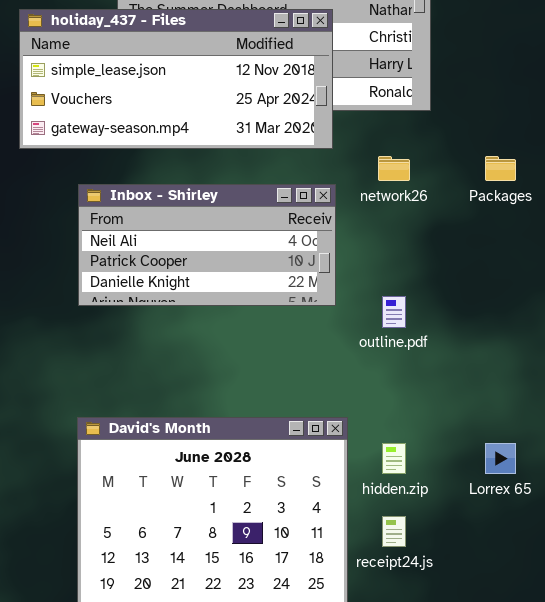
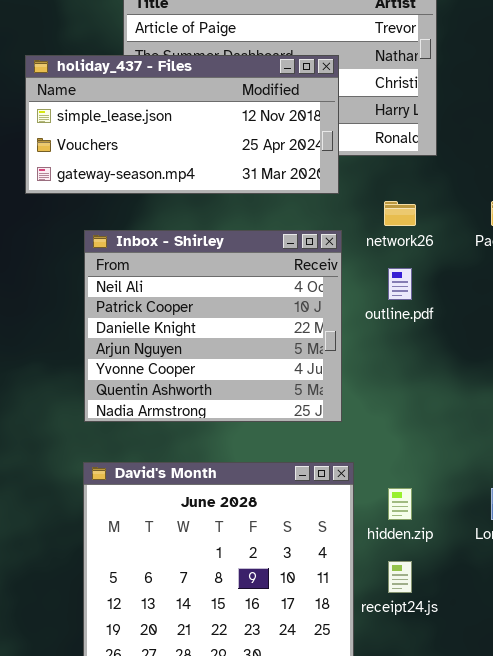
Inbox - Shirley: [78,184,336,306] -> [84,230,342,422], resized
outline.pdf: [382,296,406,328] -> [388,268,412,300], moved

